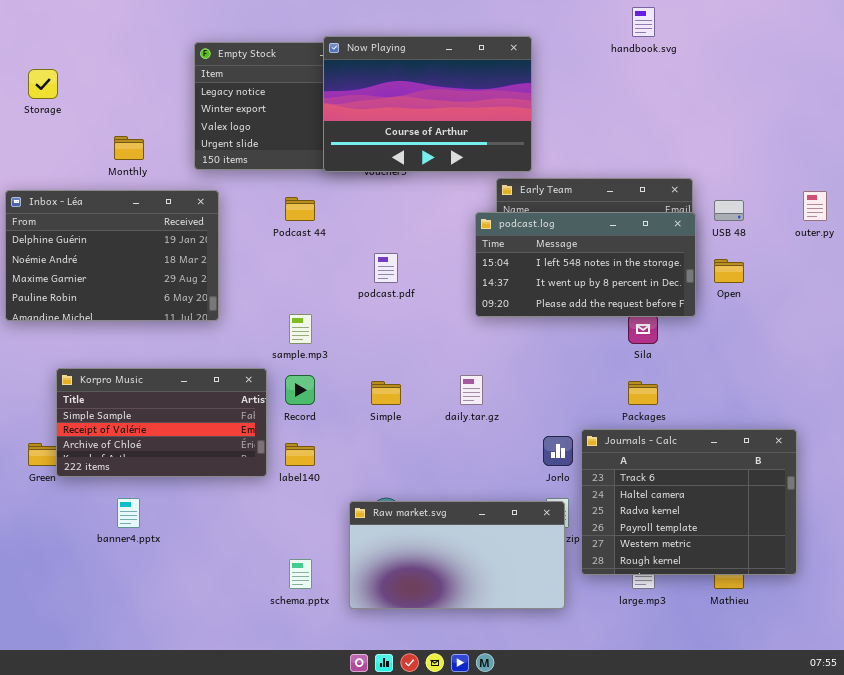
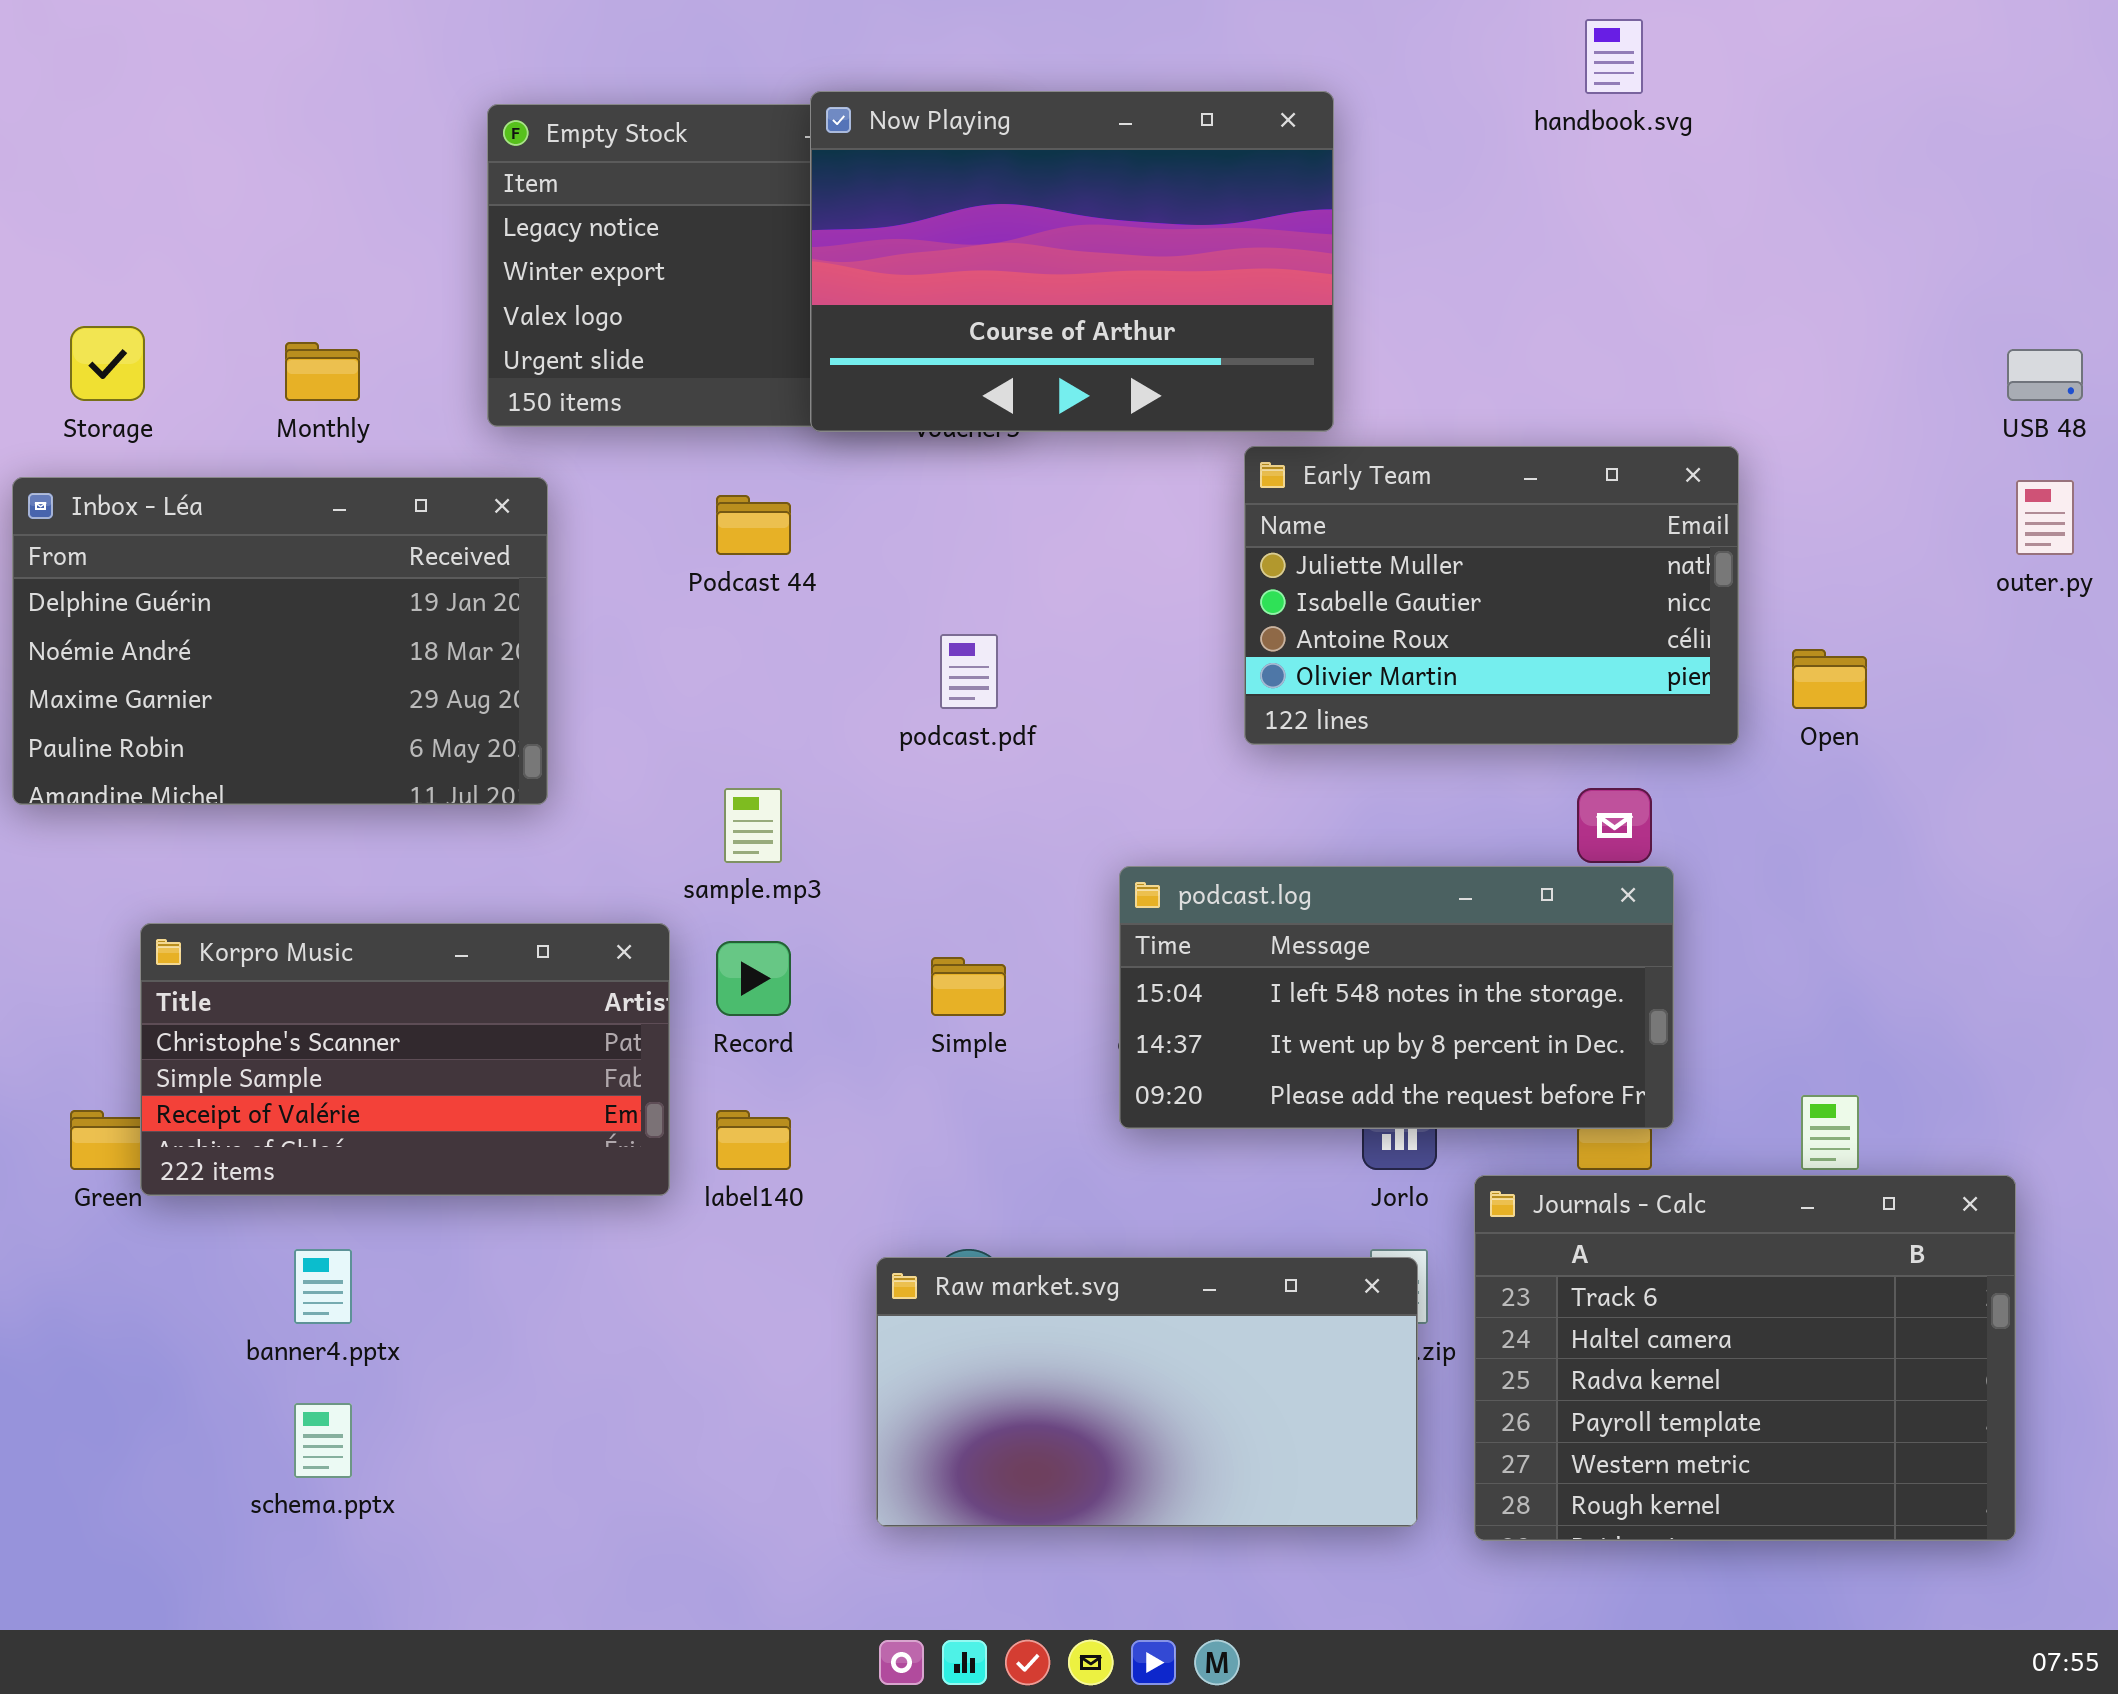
Storage: [28,69,58,99] -> [70,326,145,401], moved
USB 48: [714,200,744,221] -> [2007,349,2083,401], moved
podcast.log: [475,212,696,317] -> [1119,866,1674,1129], moved
Korpro Music: [56,368,267,477] -> [140,923,670,1196], scrolled up 1 row
Journals - Calc: [581,429,797,575] -> [1474,1175,2016,1541], moved
schema.pptx: [289,559,312,589] -> [294,1403,352,1478], moved

